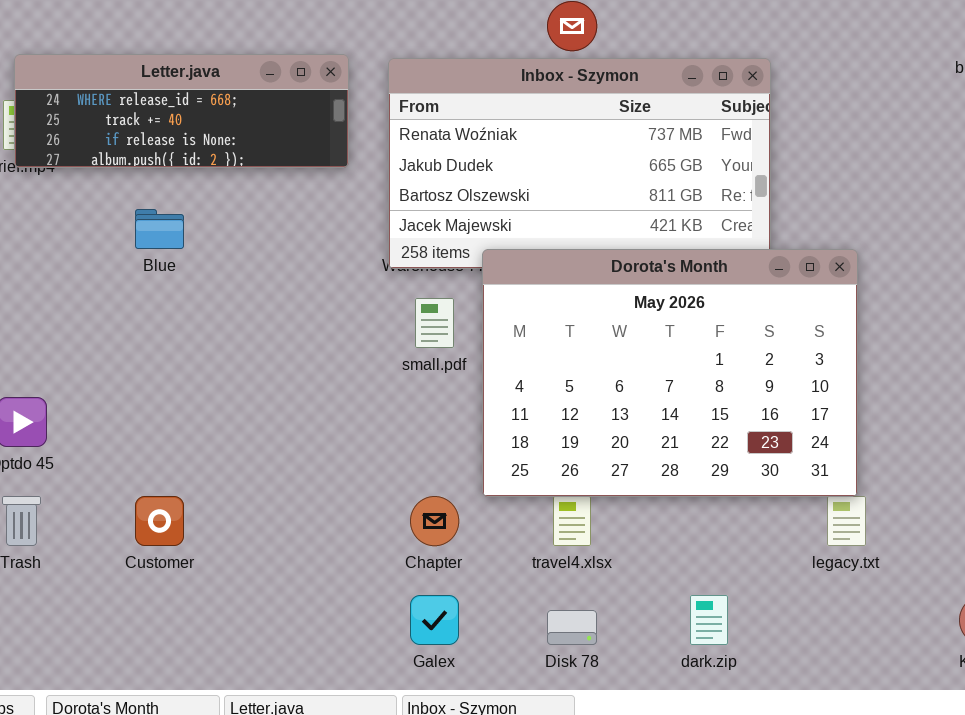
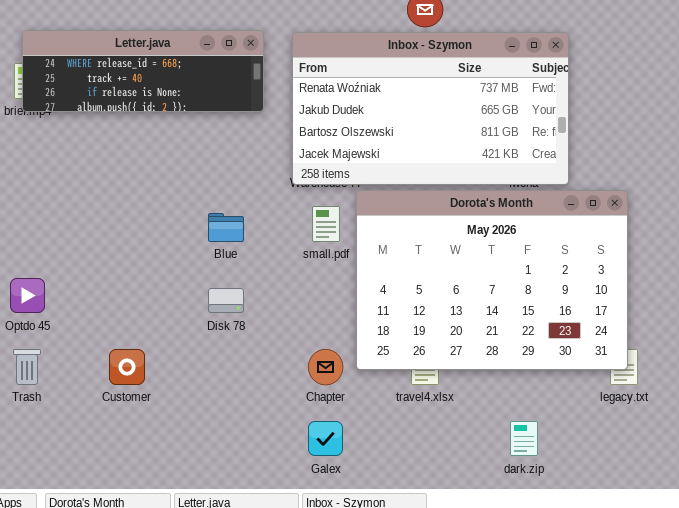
Blue: [135,209,184,249] -> [208,213,244,242], moved
Dorota's Month: [482,249,858,497] -> [356,190,628,370], moved
Disk 78: [547,610,597,645] -> [208,288,244,313], moved

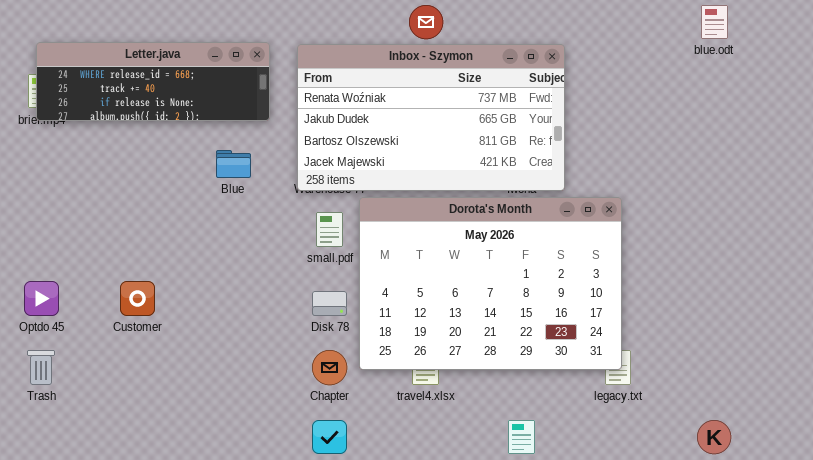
Blue: [208,213,244,242] -> [216,150,251,178], moved
Disk 78: [208,288,244,313] -> [312,291,347,316], moved
Customer: [109,349,145,385] -> [120,281,155,316], moved

